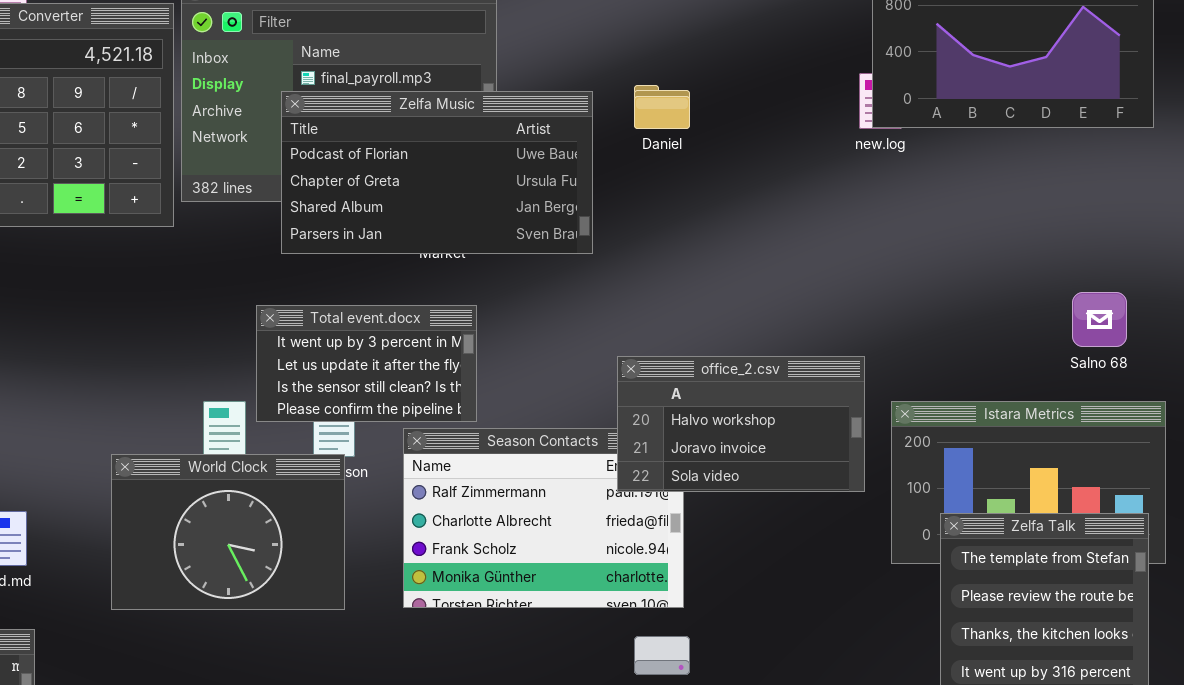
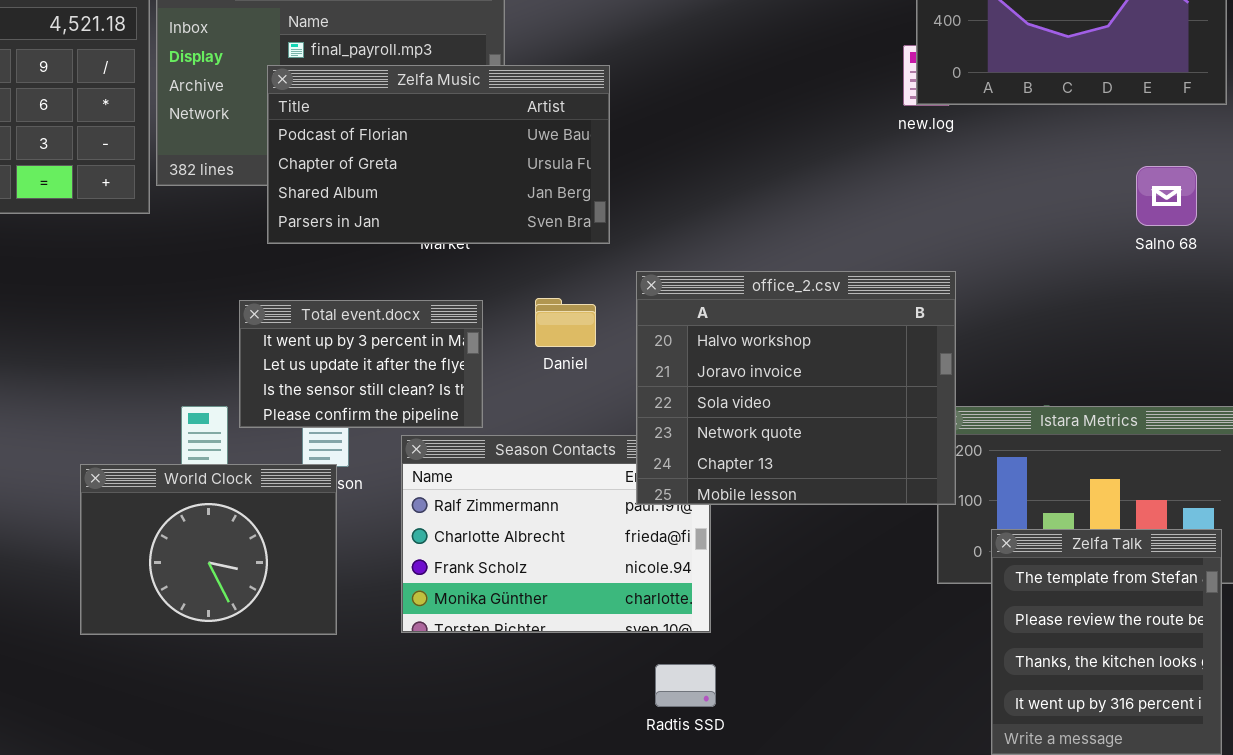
Daniel: [634,85,690,129] -> [535,298,596,347], moved
Salno 68: [1072,292,1127,347] -> [1136,166,1197,226], moved
office_2.csv: [617,356,865,492] -> [636,271,956,505], resized

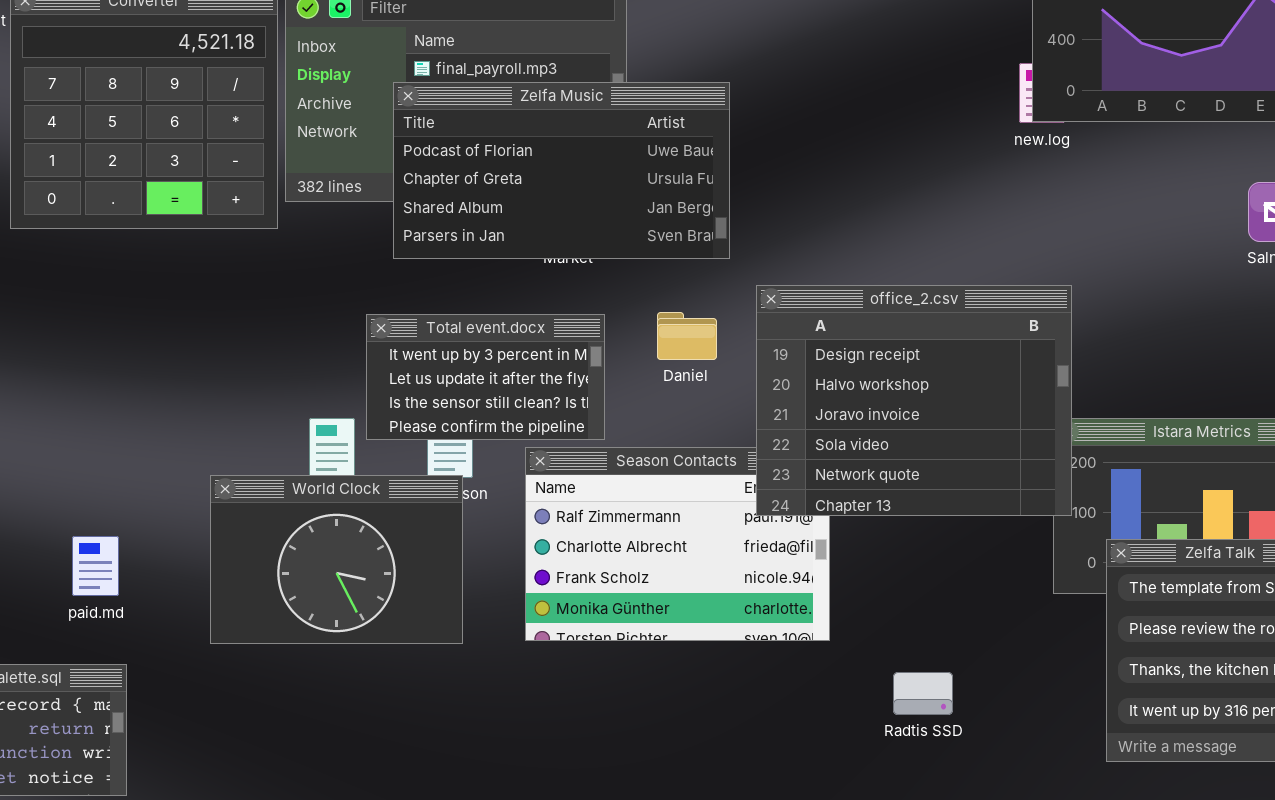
office_2.csv: [636,271,956,505] -> [756,285,1072,516], scrolled up 1 row
Radtis SSD: [655,664,716,707] -> [893,672,953,715], moved

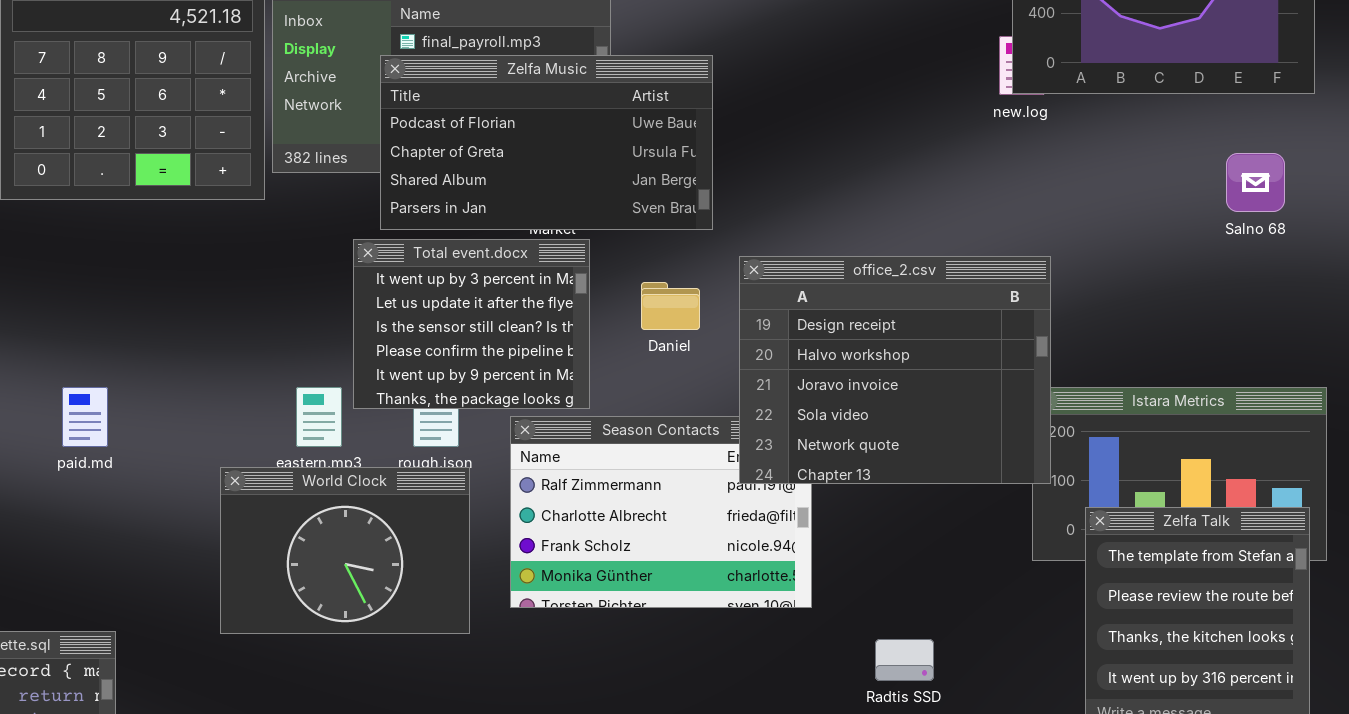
Total event.docx: [366,314,605,440] -> [353,239,590,409], resized
World Clock: [210,475,463,644] -> [220,467,470,634], moved
paid.md: [72,536,119,596] -> [62,387,108,447], moved

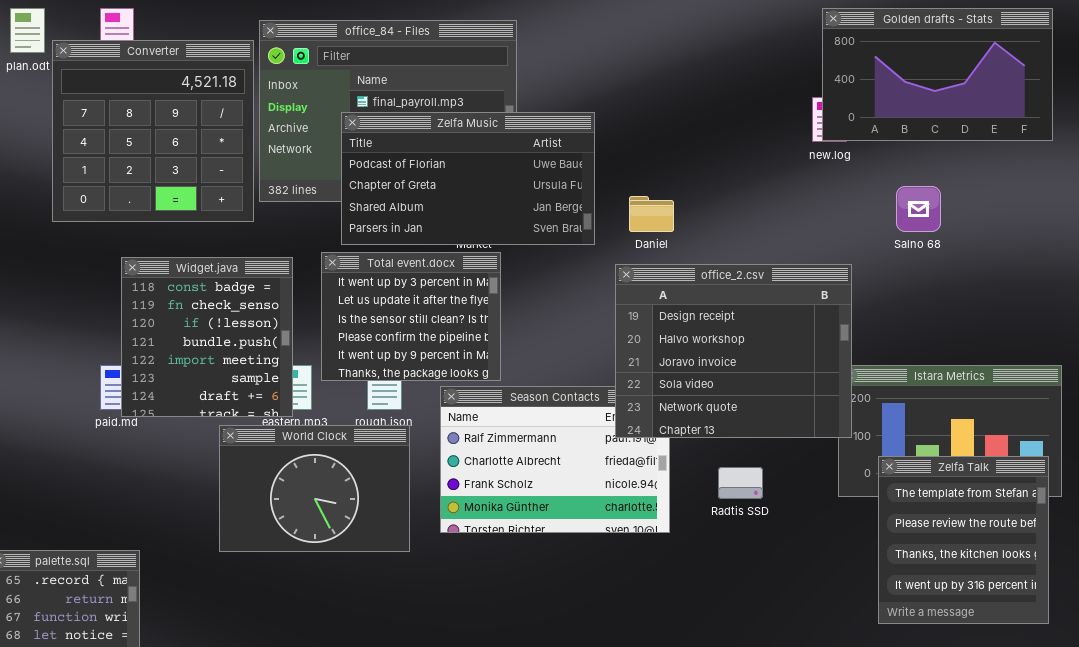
Salno 68: [1226,153,1285,212] -> [896,186,941,232], moved
Widget.java: none -> [121,257,293,417], opened
Daniel: [641,282,700,330] -> [629,196,674,232], moved
Radtis SSD: [875,639,934,681] -> [718,467,763,499], moved

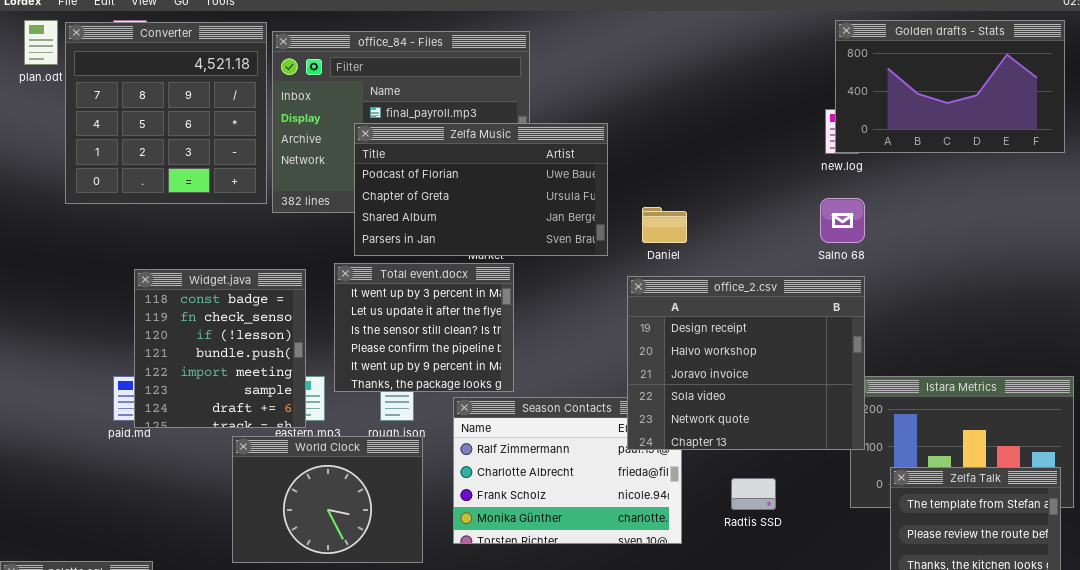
Converter: [52,40,254,222] -> [65,22,267,204], moved
Salno 68: [896,186,941,232] -> [820,198,865,243], moved

